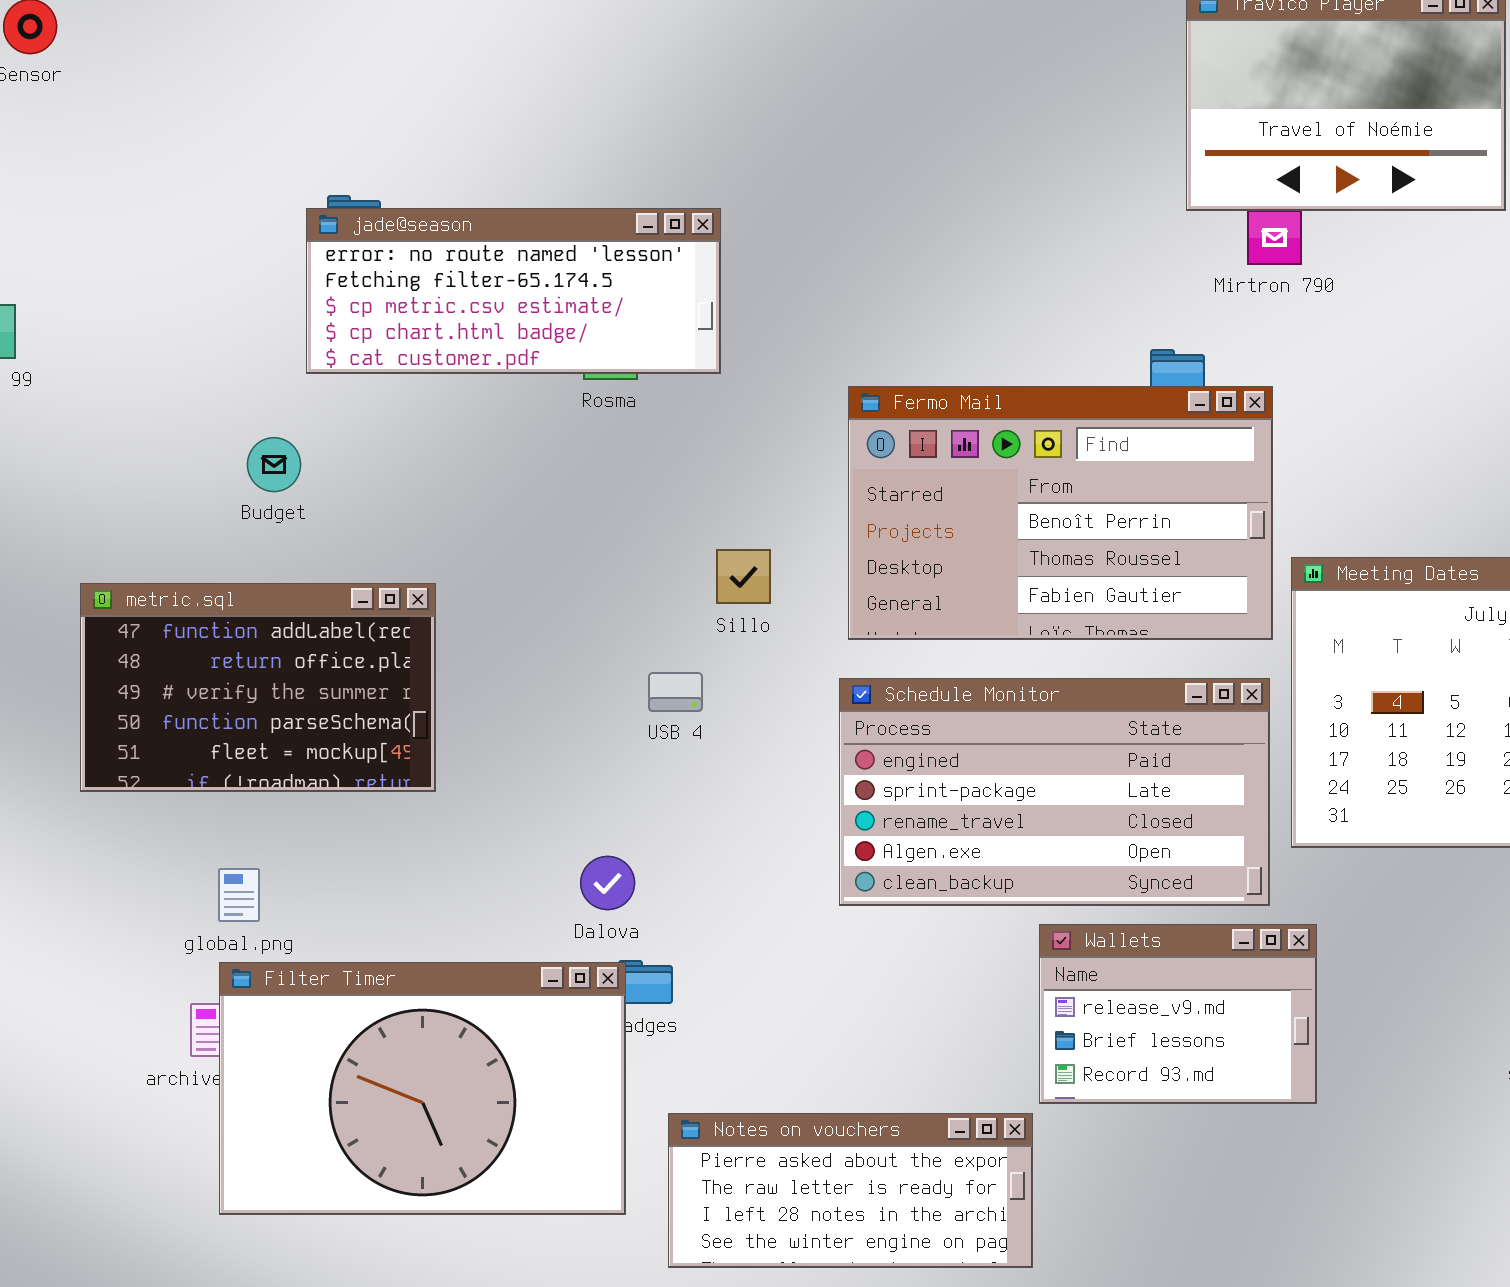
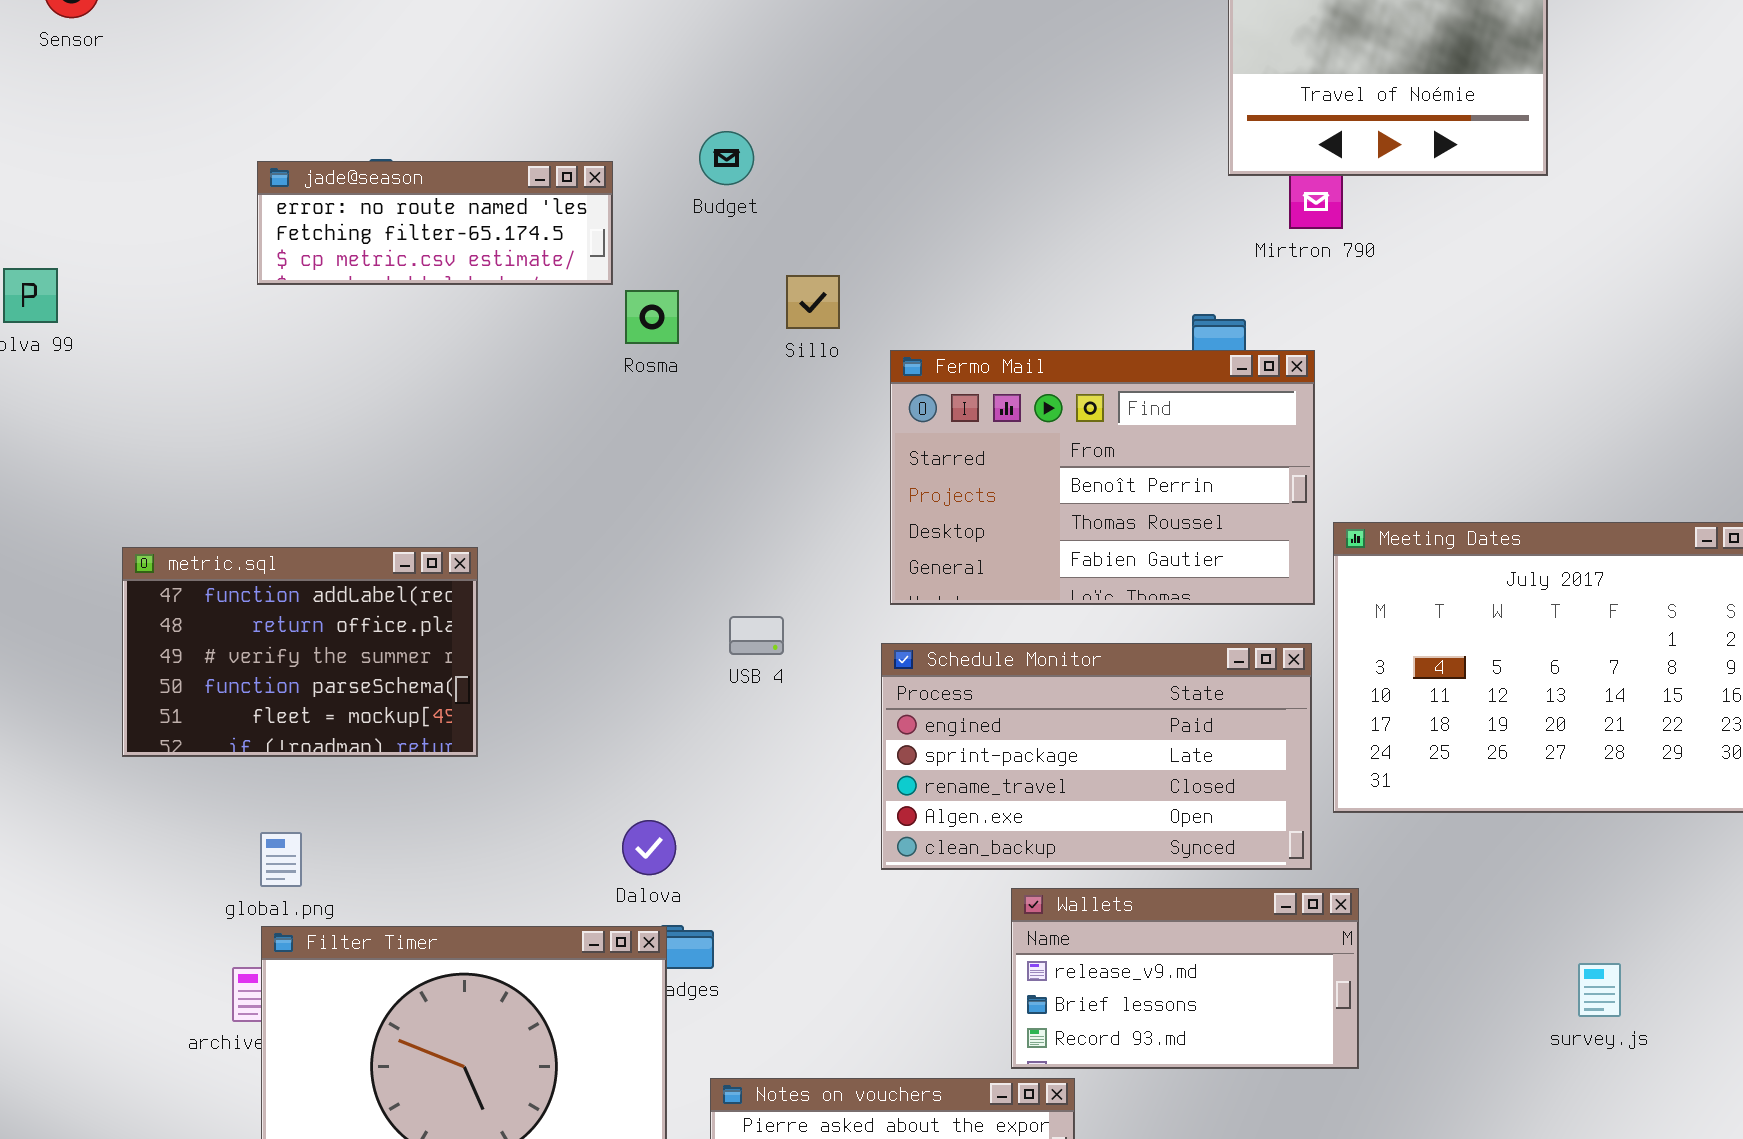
jade@season: [306,208,721,374] -> [257,161,613,285], moved, resized
Budget: [247,437,301,492] -> [699,131,754,185], moved
Sillo: [716,549,771,604] -> [786,275,840,329], moved
USB 4: [648,672,703,712] -> [729,616,784,655], moved
Wallets: [1039,924,1317,1104] -> [1011,888,1359,1069], resized

